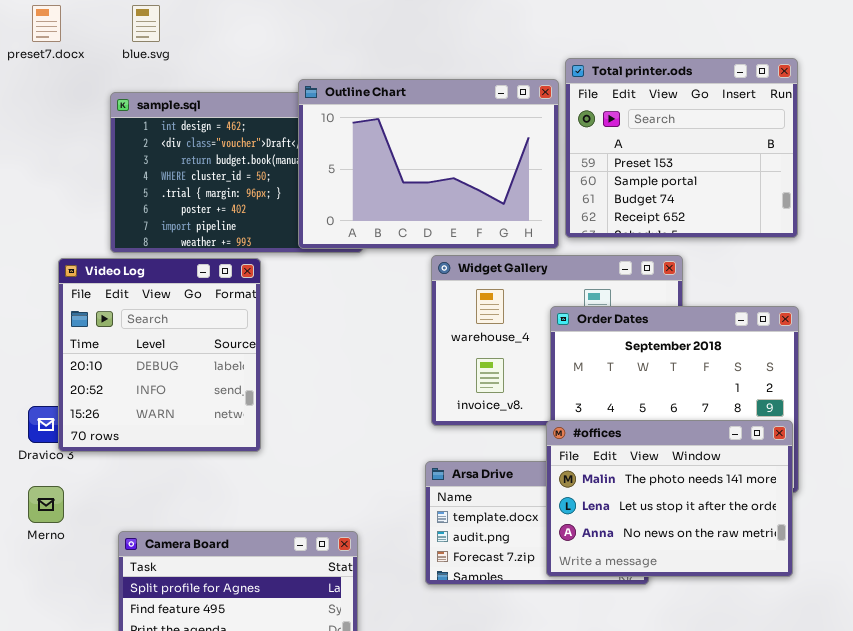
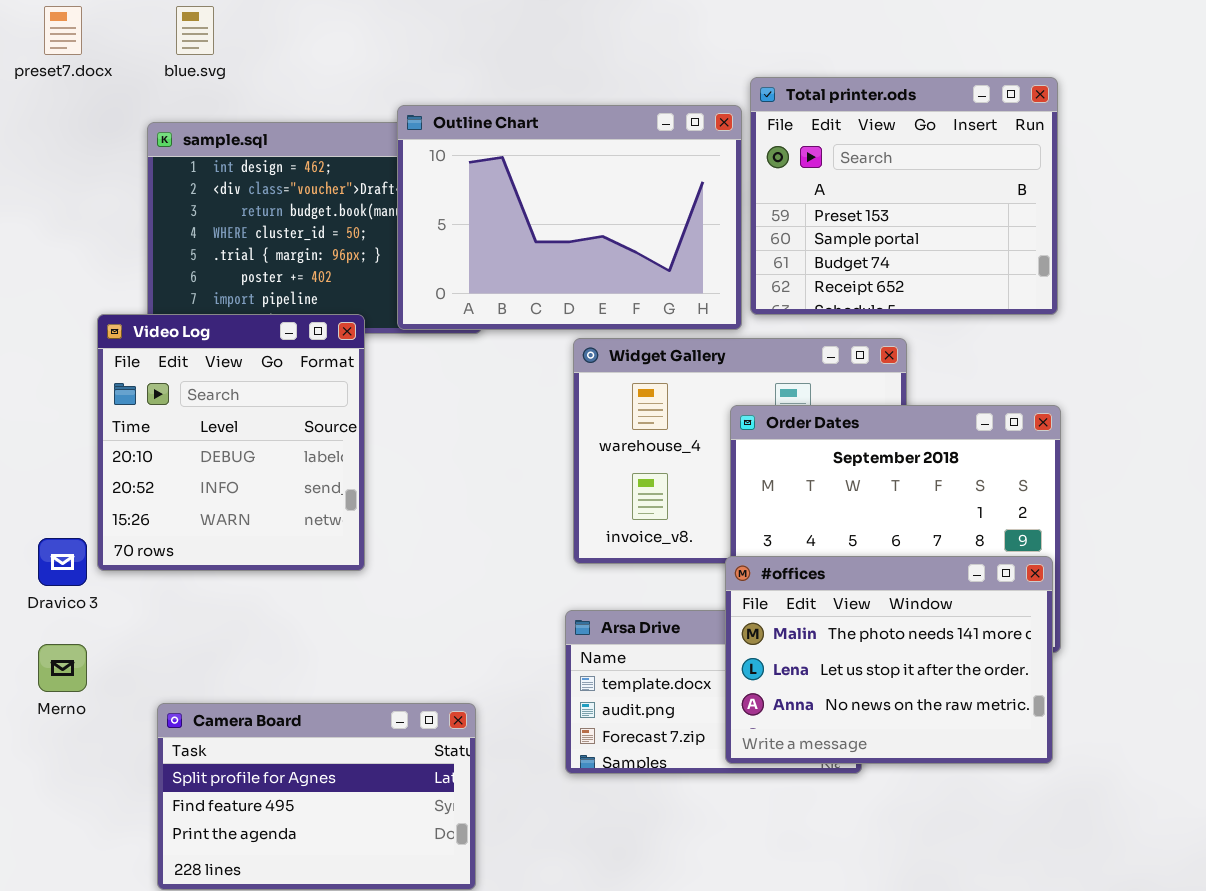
Video Log: [58,258,261,452] -> [97,314,365,571], moved

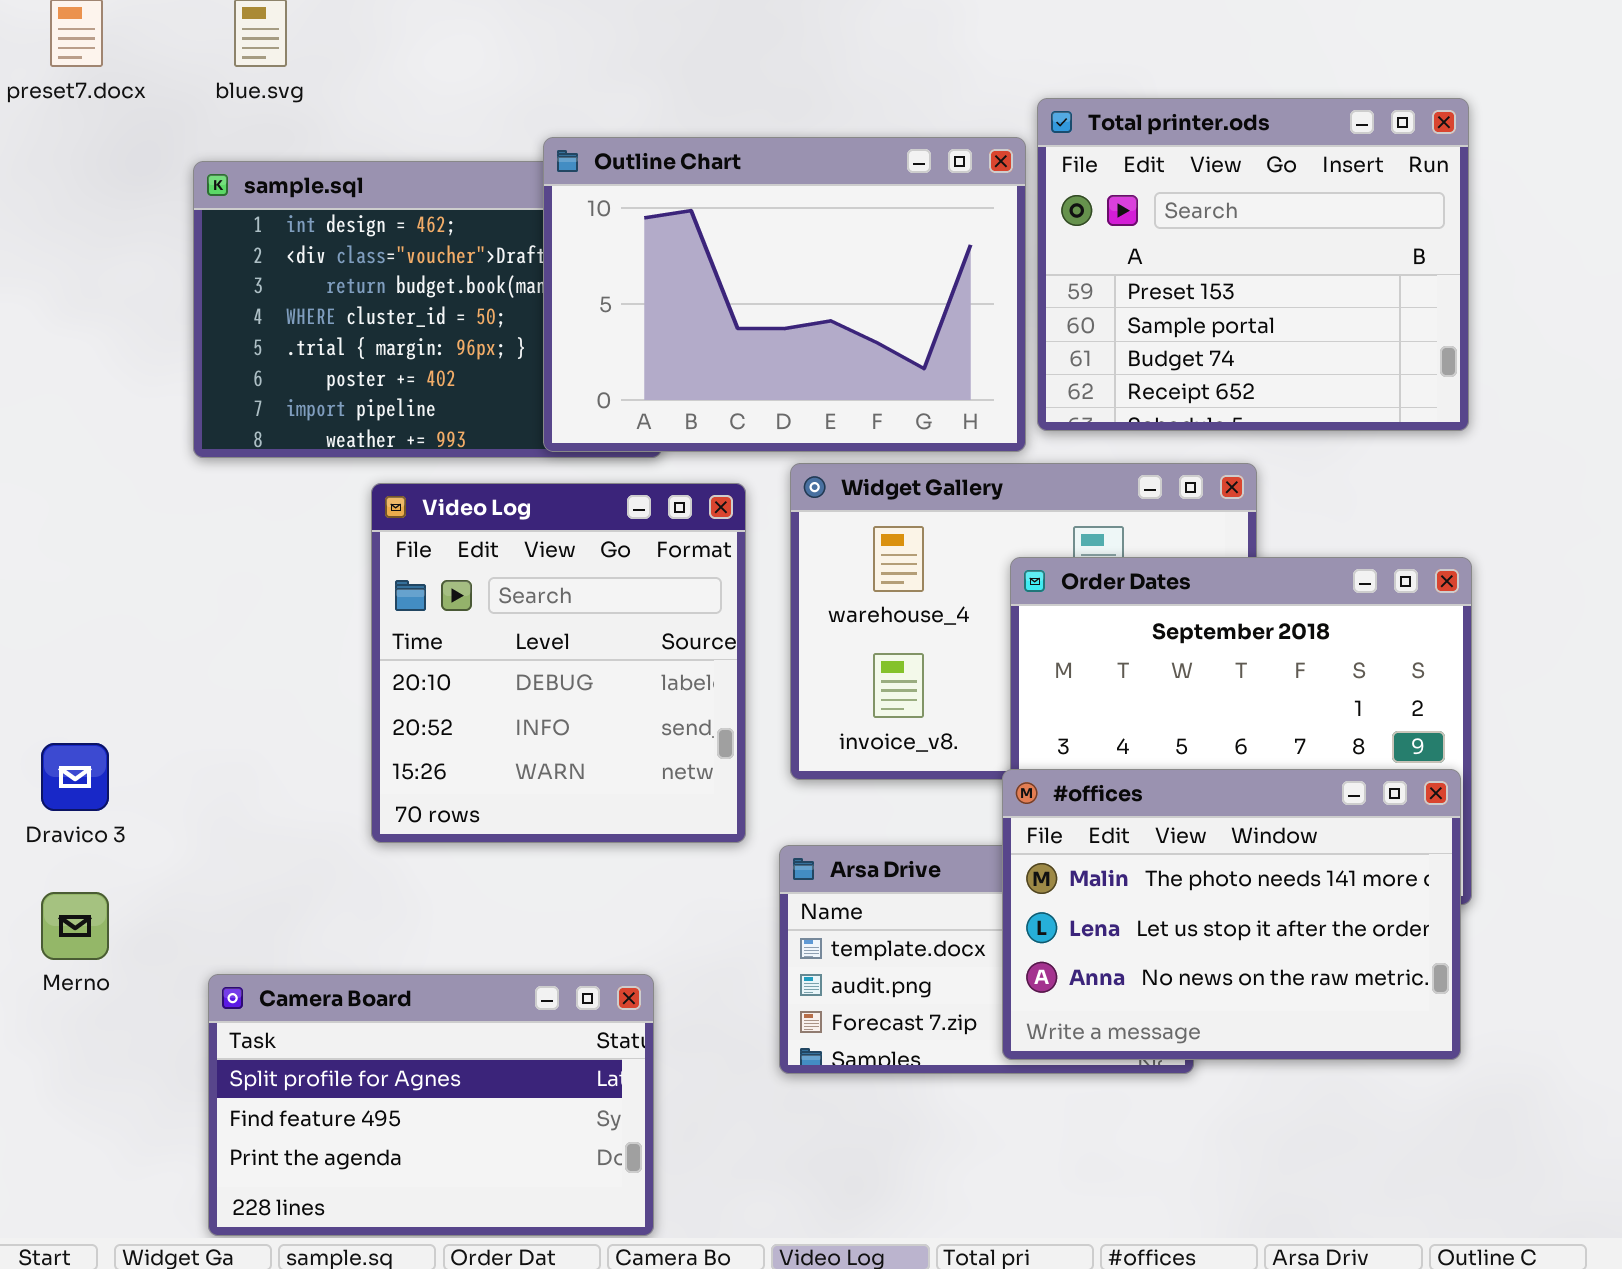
Video Log: [97,314,365,571] -> [371,483,746,843], moved

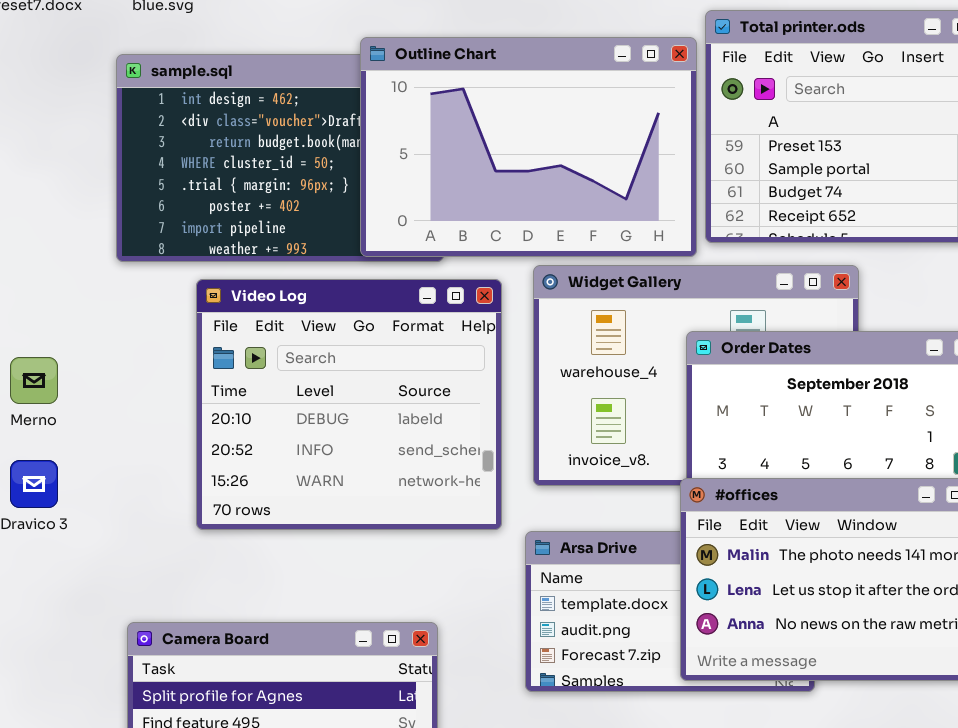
Video Log: [371,483,746,843] -> [196,279,502,530], resized
Merno: [41,892,109,960] -> [10,357,58,404], moved

